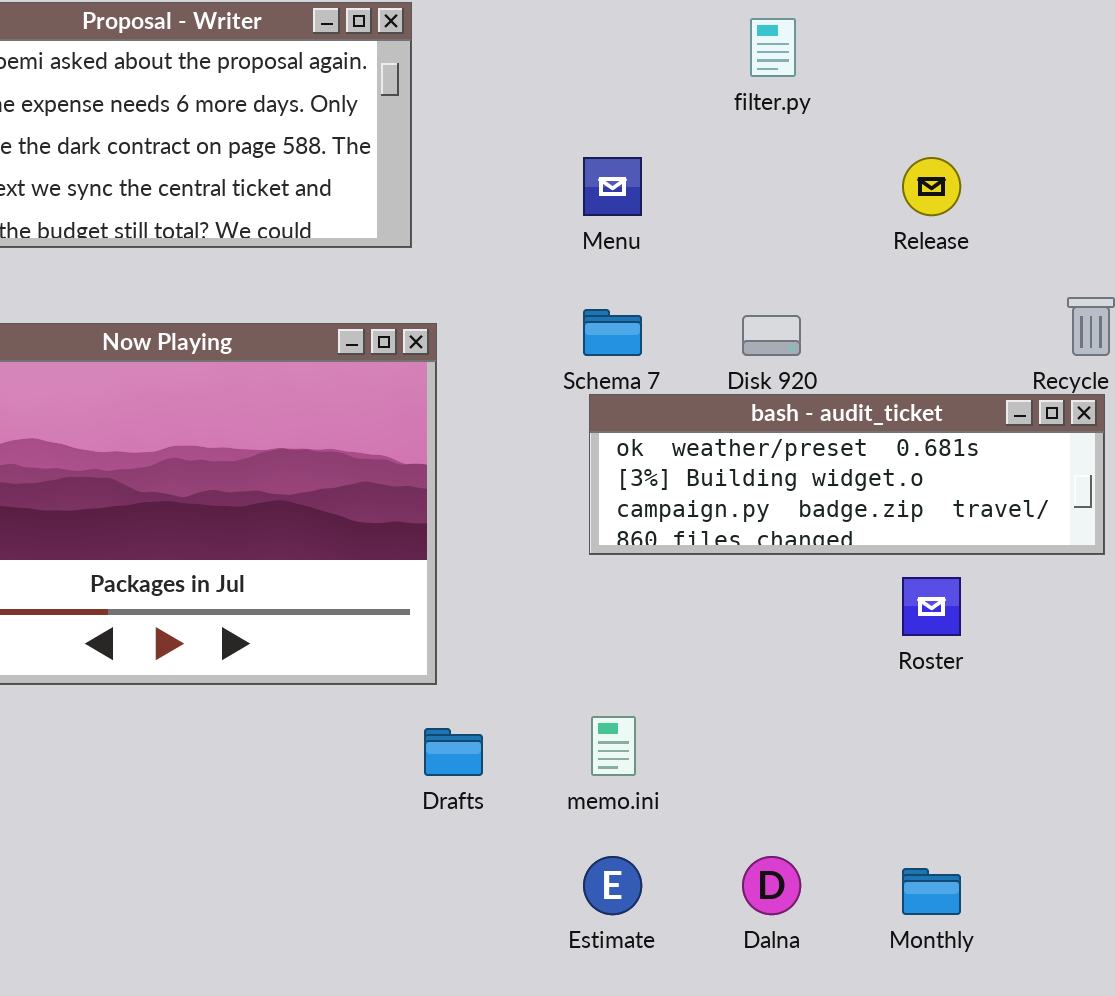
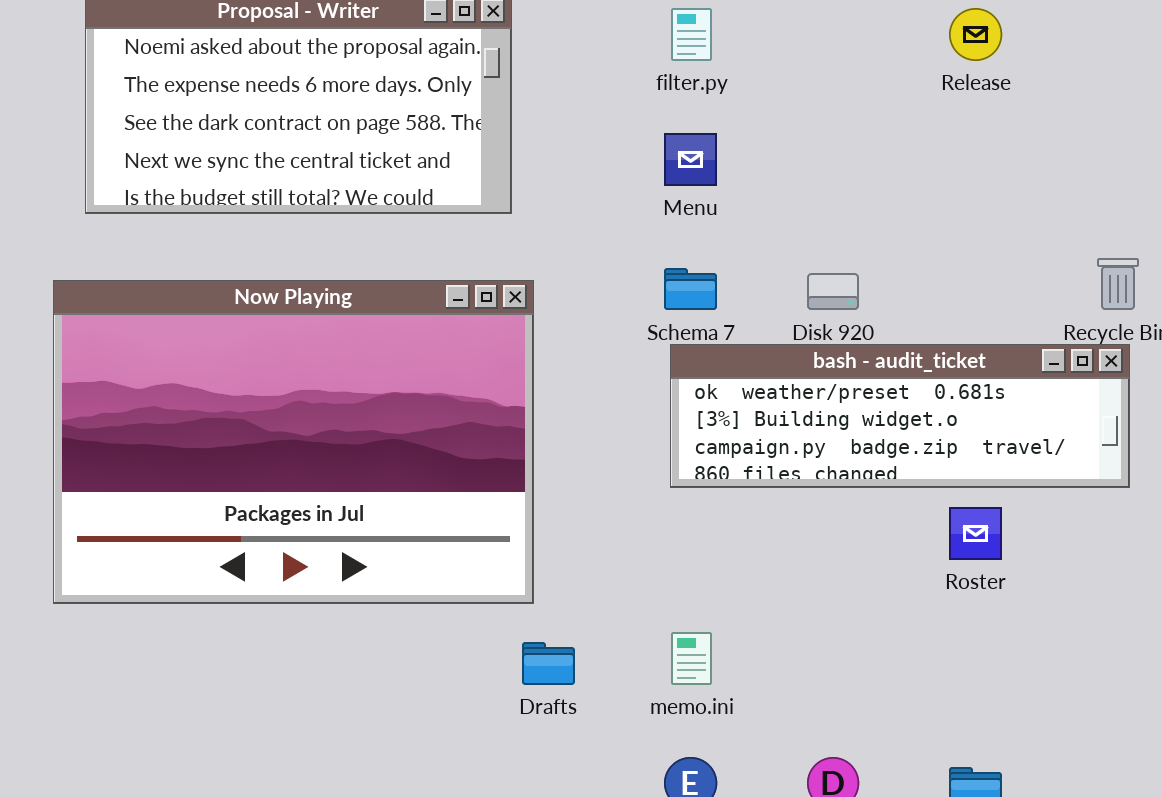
filter.py: [750,18,796,77] -> [671,8,712,61], moved
Release: [902,157,961,216] -> [949,8,1002,61], moved

